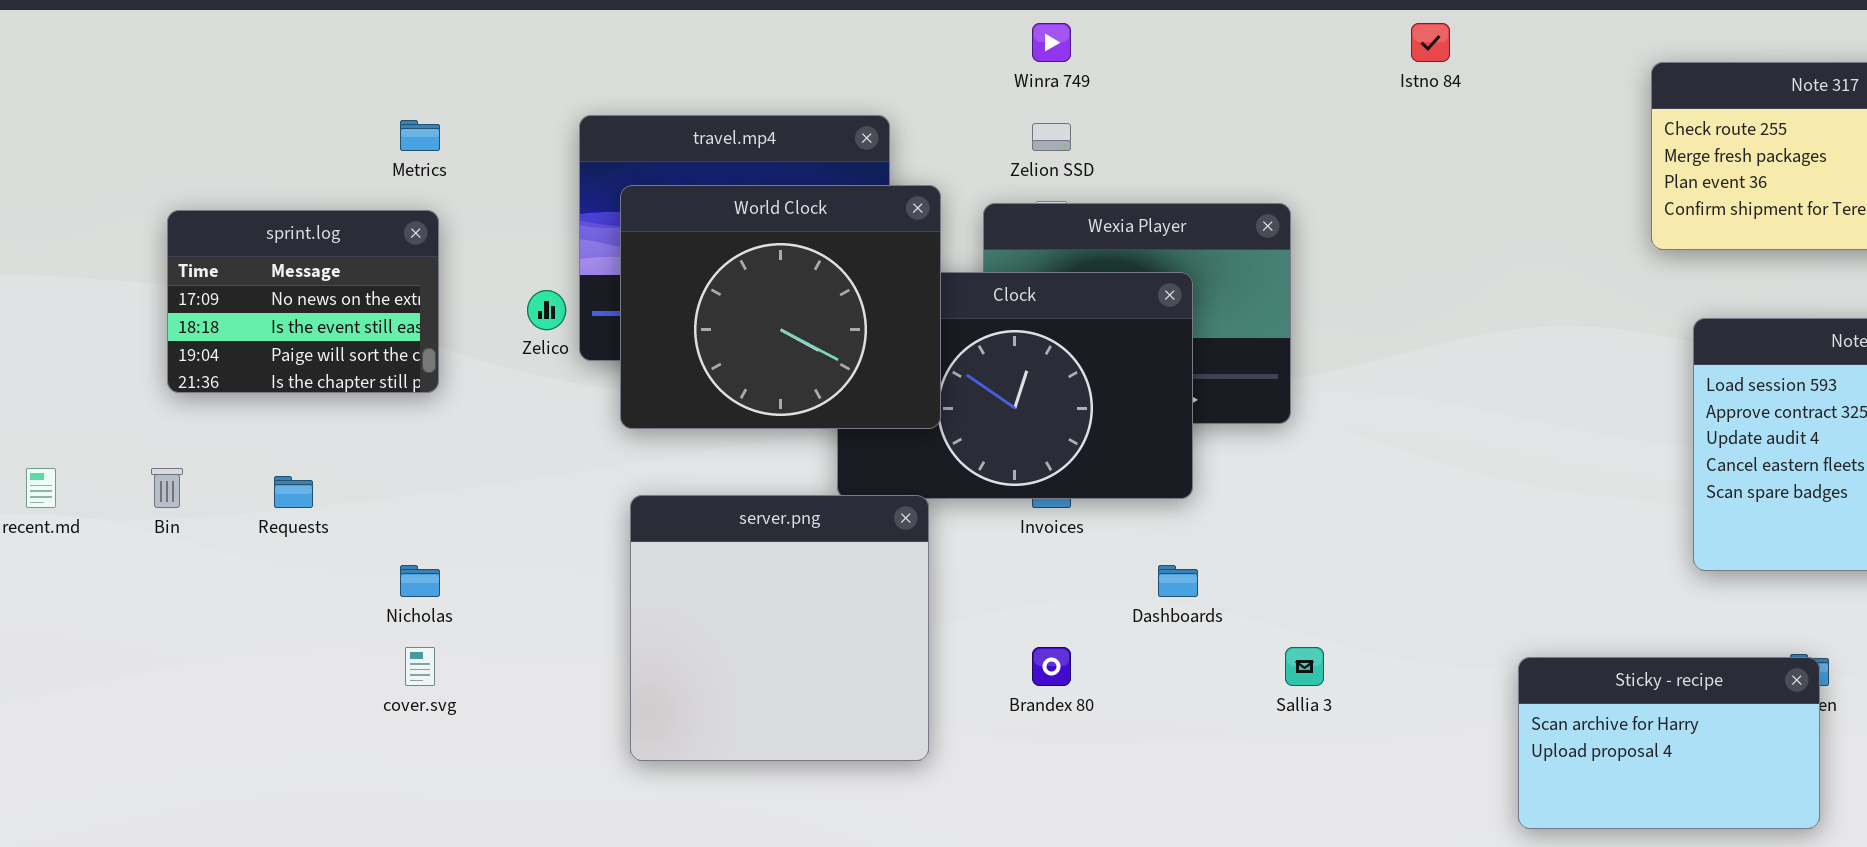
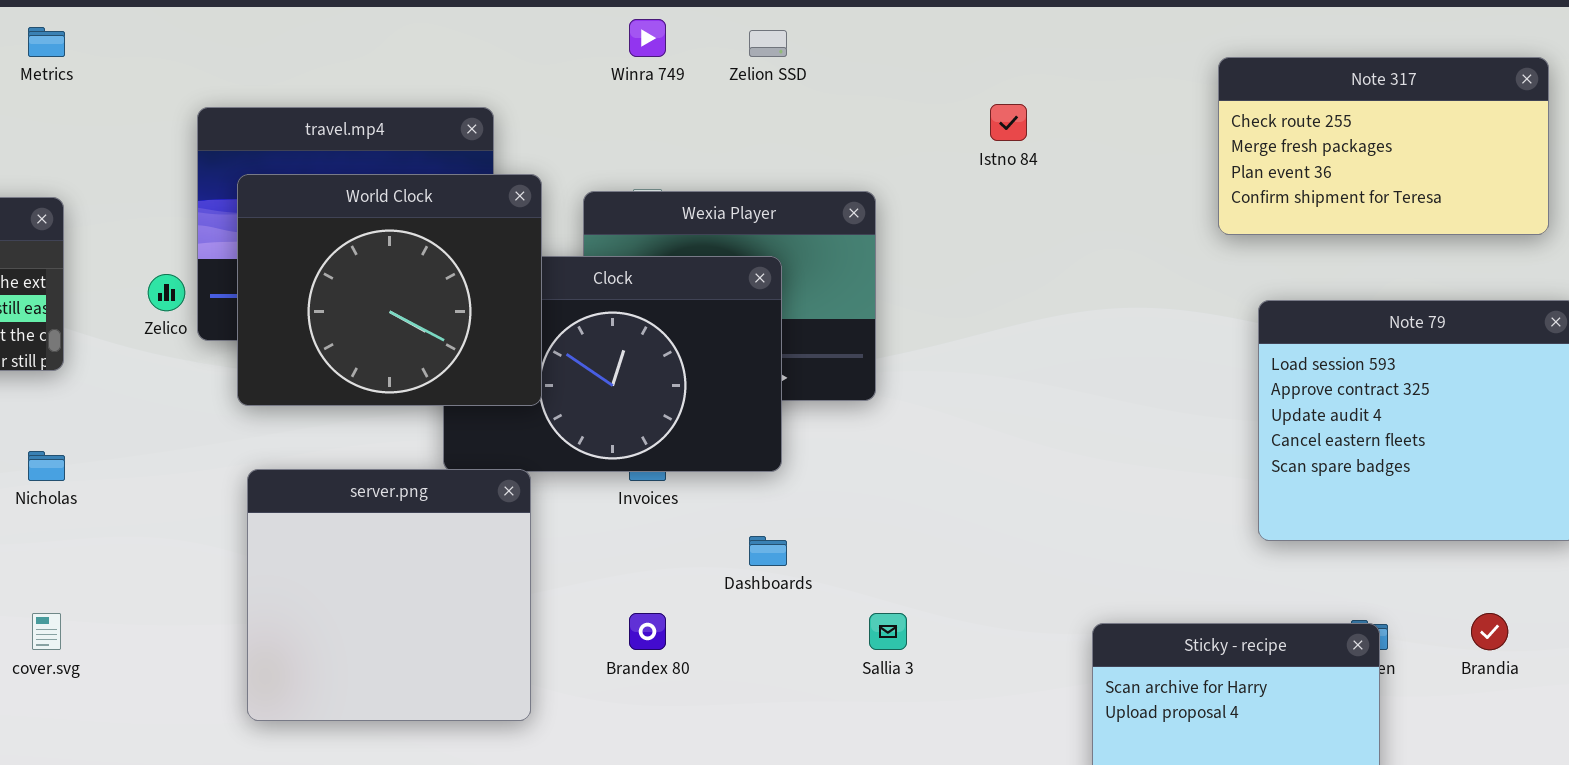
Istno 84: [1411,23,1450,62] -> [990,104,1027,141], moved
Metrics: [400,120,440,151] -> [28,27,65,57], moved
Zelion SSD: [1032,123,1071,151] -> [749,30,787,57], moved
Nicholas: [400,565,440,597] -> [28,451,65,481], moved

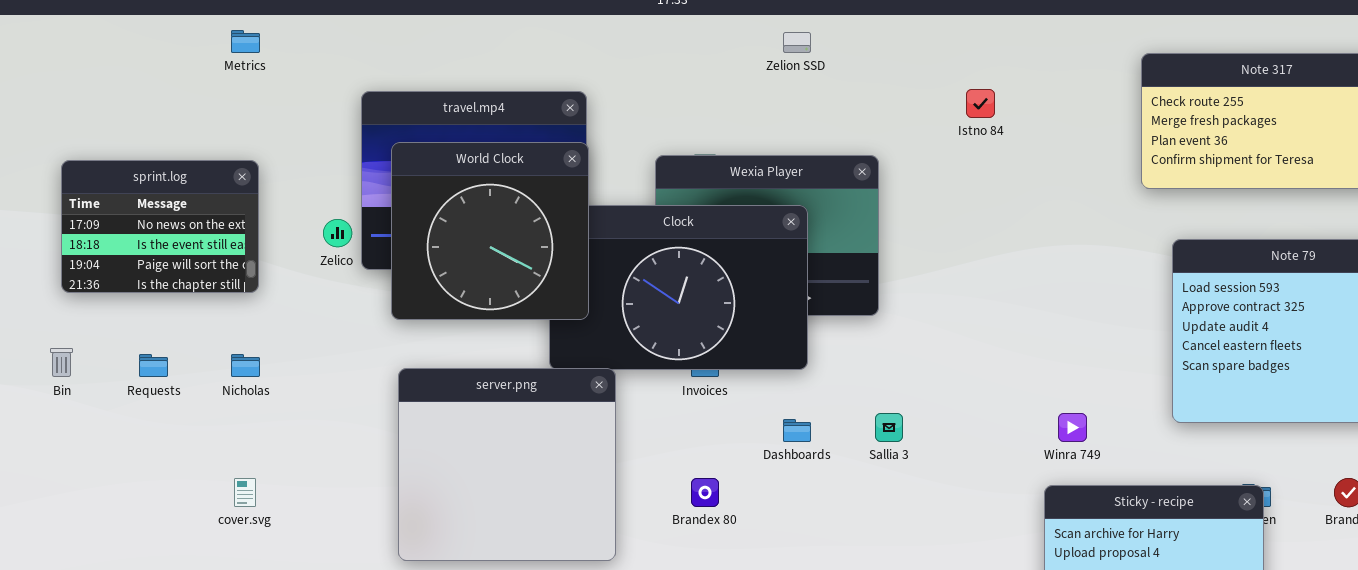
Winra 749: [629,19,666,57] -> [1058,413,1087,442], moved
World Clock: [237,174,542,406] -> [391,142,589,320], resized
Sallia 3: [869,613,907,650] -> [875,413,903,442], moved

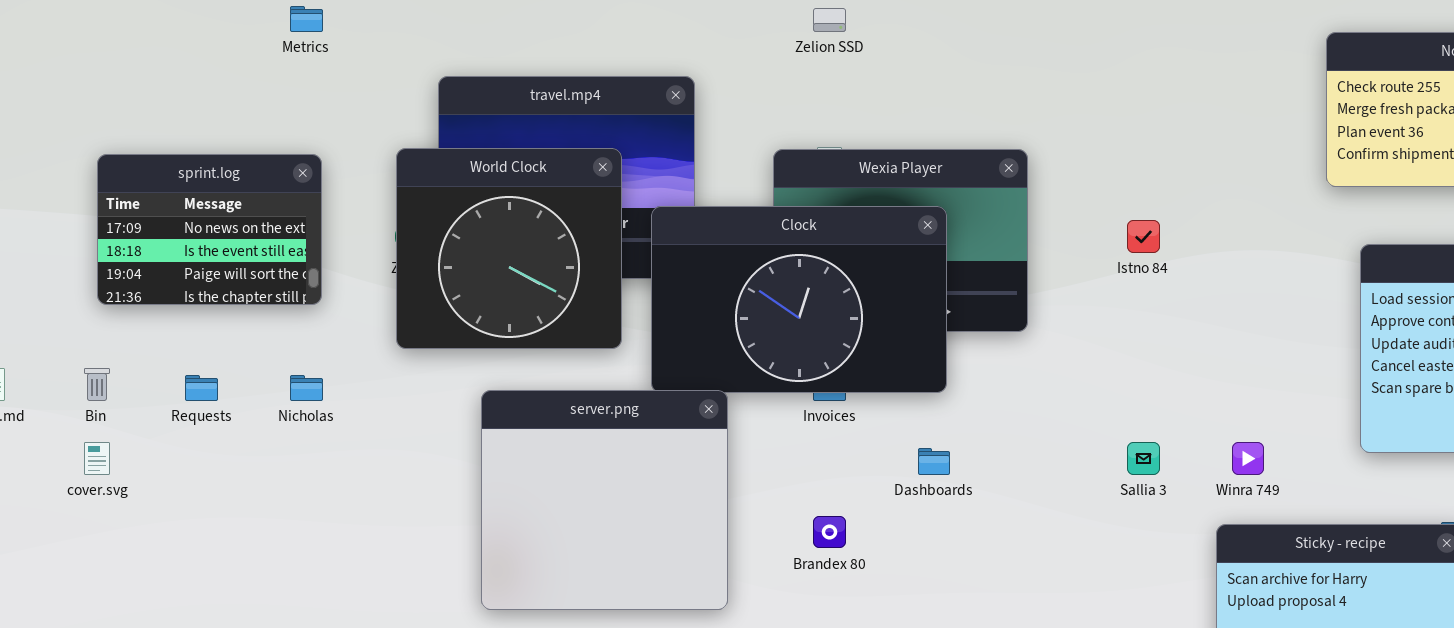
Zelion SSD: [783,32,811,53] -> [813,8,846,32], moved
Istno 84: [966,89,995,118] -> [1127,220,1160,253], moved
World Clock: [391,142,589,320] -> [396,148,622,349], moved
Sallia 3: [875,413,903,442] -> [1127,442,1160,475], moved
cover.svg: [234,478,256,507] -> [84,442,110,475], moved

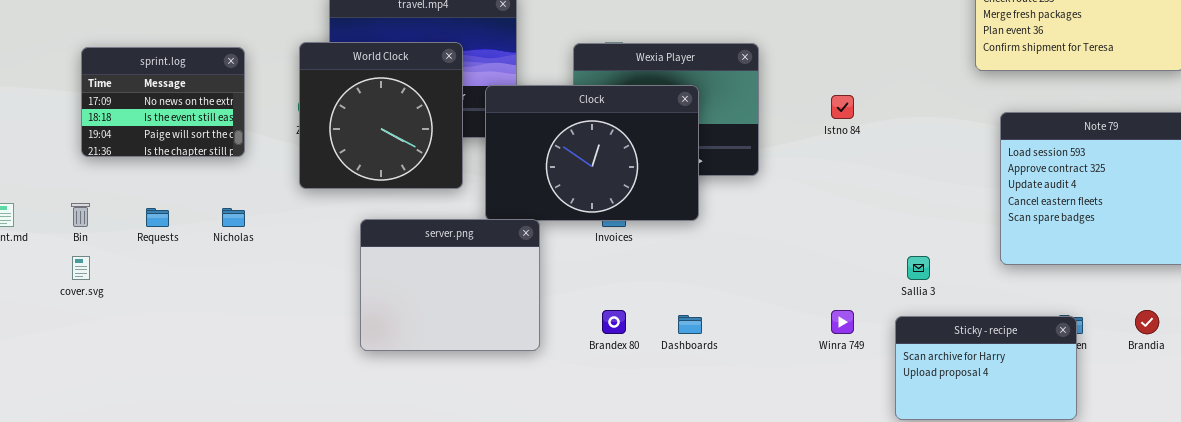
server.png: [481,390,728,610] -> [360,219,540,351], resized
Sallia 3: [1127,442,1160,475] -> [907,256,930,280], moved
Winra 749: [1232,442,1264,475] -> [831,310,854,334], moved
Dashboards: [918,448,950,475] -> [678,315,702,334], moved

